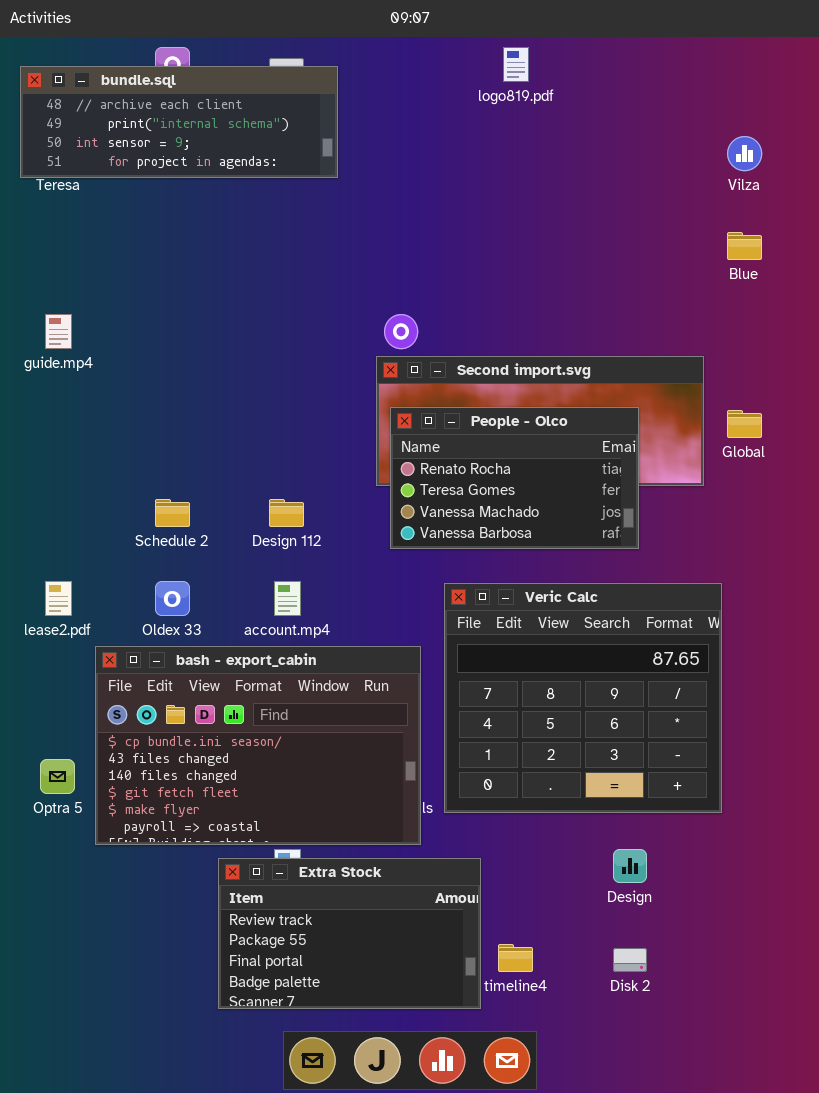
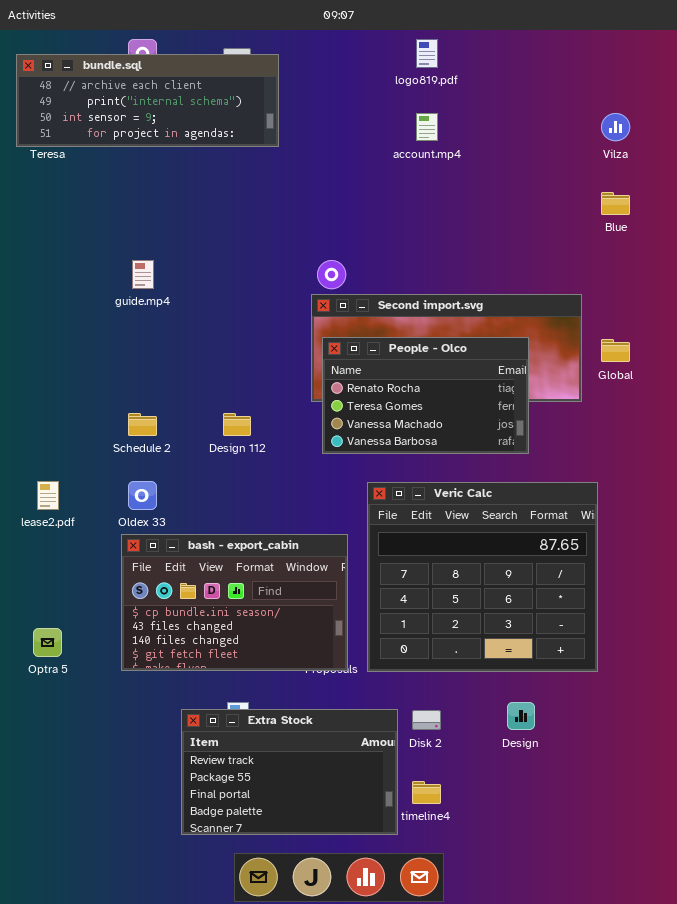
guide.mp4: [45,314,72,349] -> [132,260,154,289], moved
account.mp4: [274,581,301,616] -> [416,113,438,141], moved
bash - export_cabin: [95,646,421,845] -> [121,534,348,671], resized
Disk 2: [613,948,647,972] -> [412,710,441,730], moved

